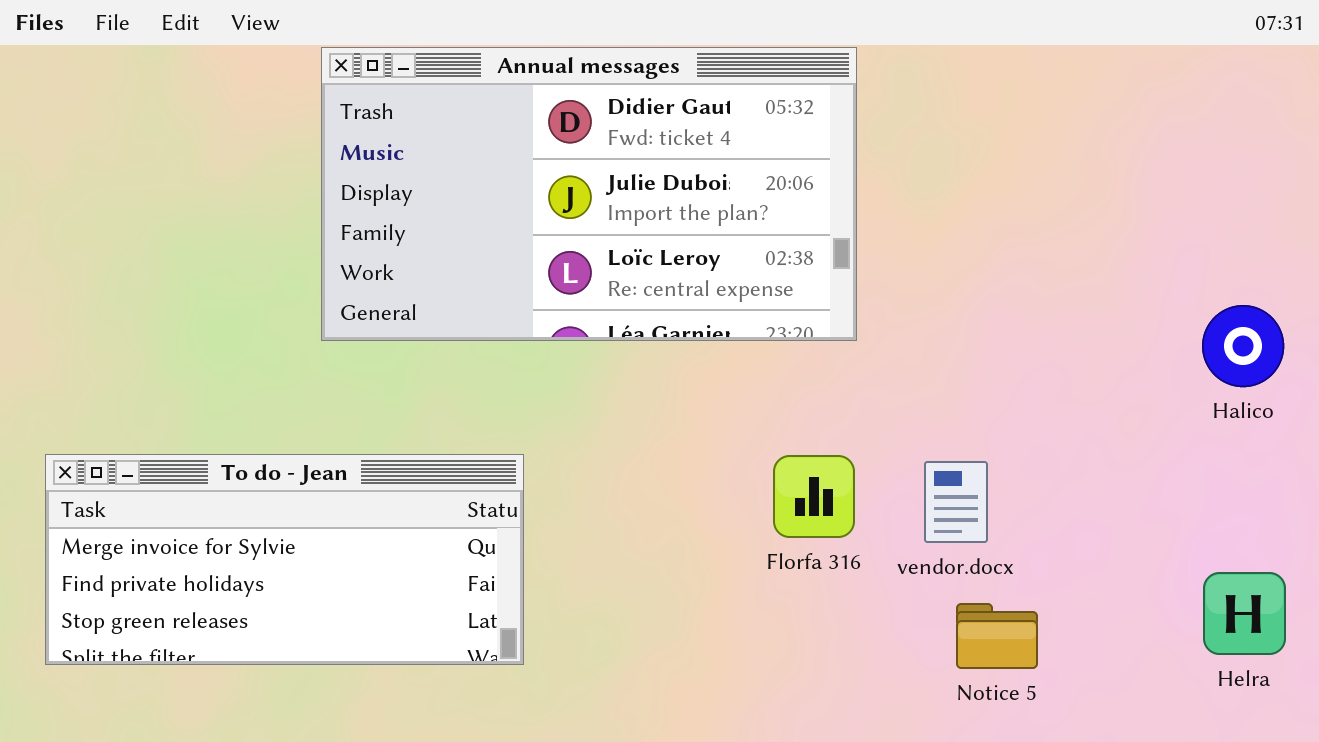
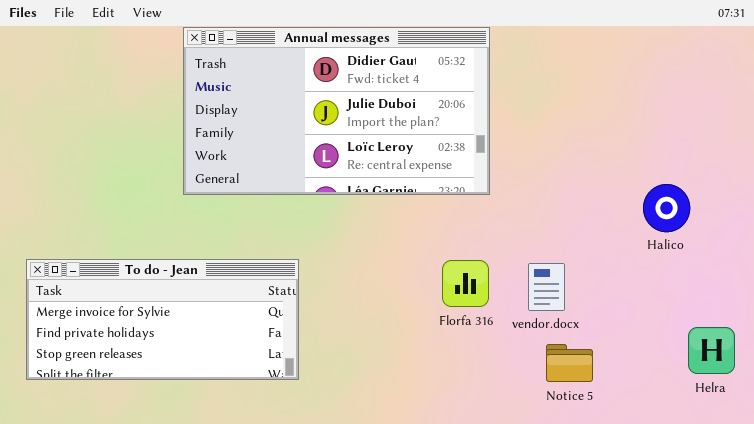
Halico: [1202,305,1284,387] -> [643,184,690,232], moved

